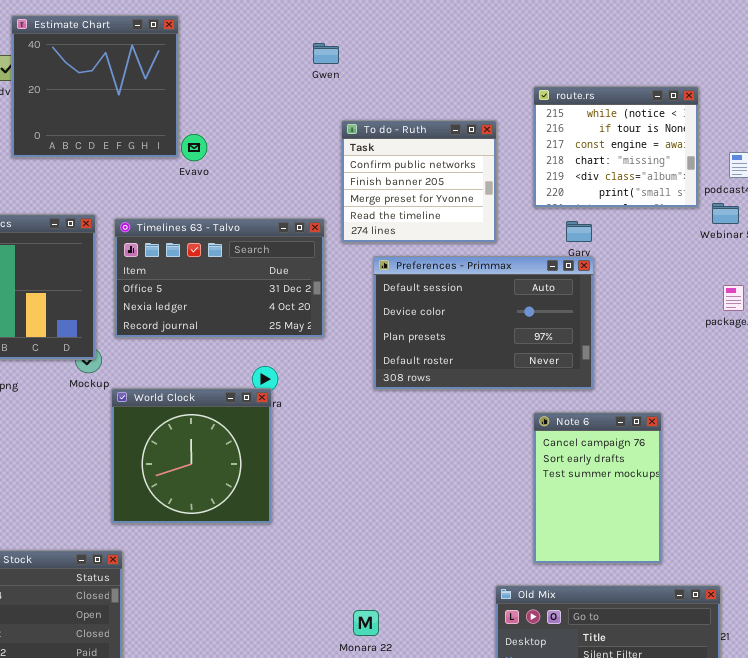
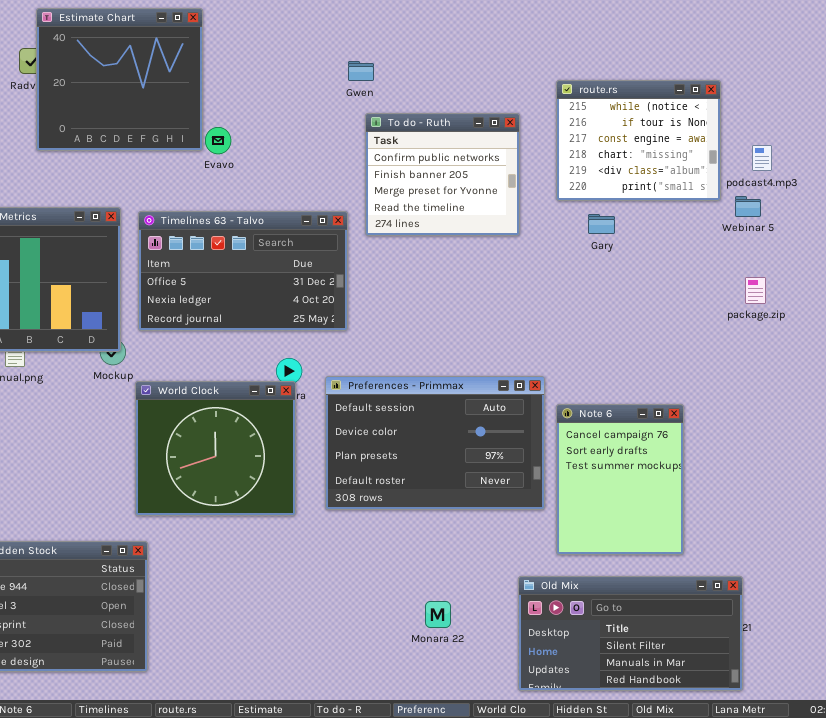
Gwen: [313,43,339,64] -> [348,61,374,81], moved
Preferences - Primmax: [373,256,594,390] -> [325,376,545,510], moved
Monara 22: [353,610,379,636] -> [425,601,451,628], moved

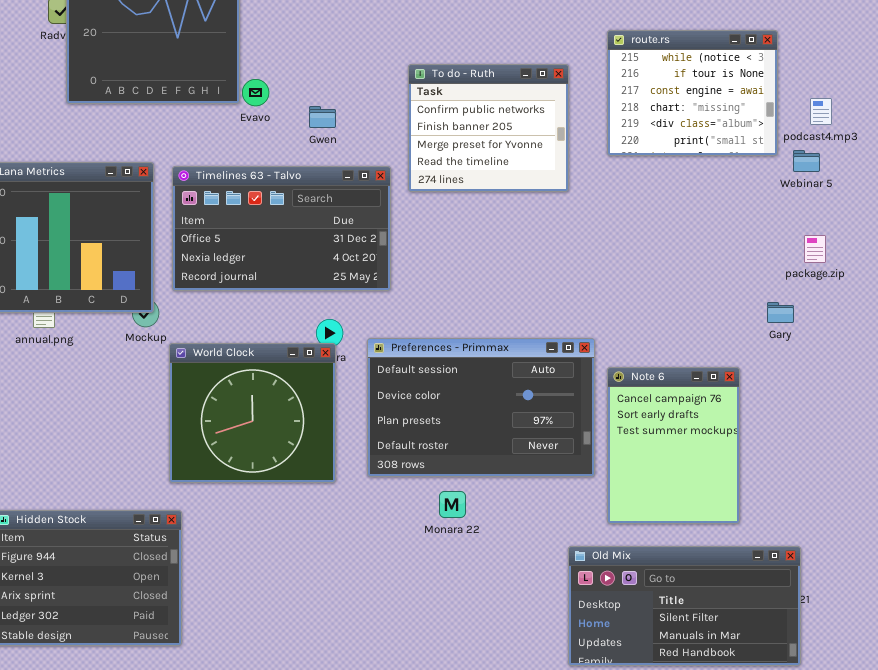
Gwen: [348,61,374,81] -> [309,106,336,128], moved
Gary: [588,214,615,234] -> [767,302,794,323], moved
Monara 22: [425,601,451,628] -> [439,491,466,518], moved

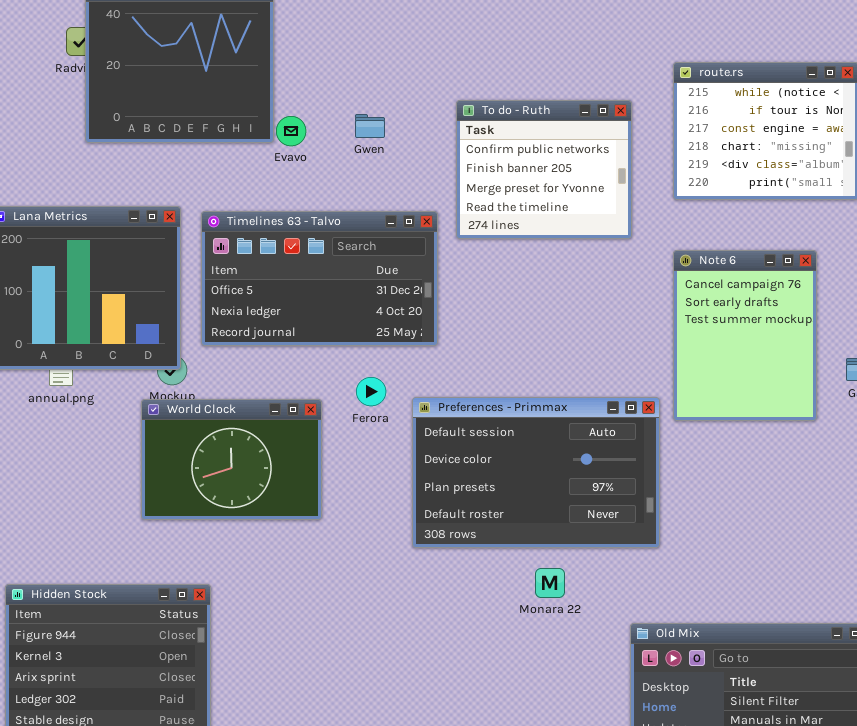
Gwen: [309,106,336,128] -> [355,114,385,138], moved
World Clock: [169,343,336,483] -> [141,399,322,520], moved, resized
Note 6: [607,367,740,524] -> [673,250,817,421], moved
Monara 22: [439,491,466,518] -> [535,568,565,598], moved

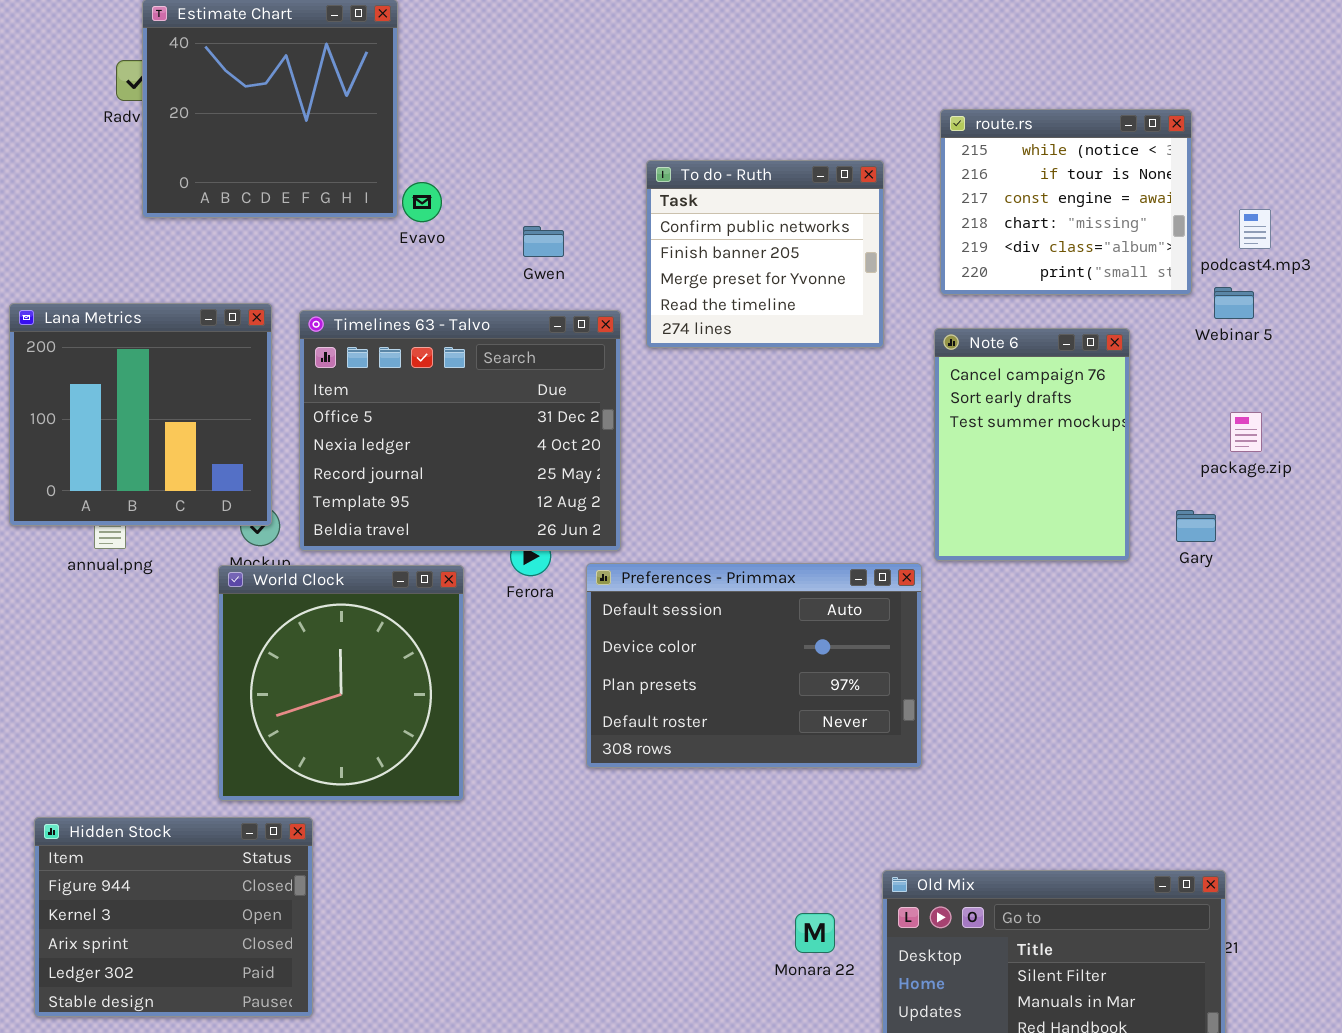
Gwen: [355,114,385,138] -> [523,226,564,257], moved
Timelines 63 - Talvo: [201,211,438,346] -> [299,310,621,551], resized
Note 6: [673,250,817,421] -> [934,328,1130,561], moved
World Clock: [141,399,322,520] -> [218,565,464,801], resized
Monara 22: [535,568,565,598] -> [795,913,835,953], moved

